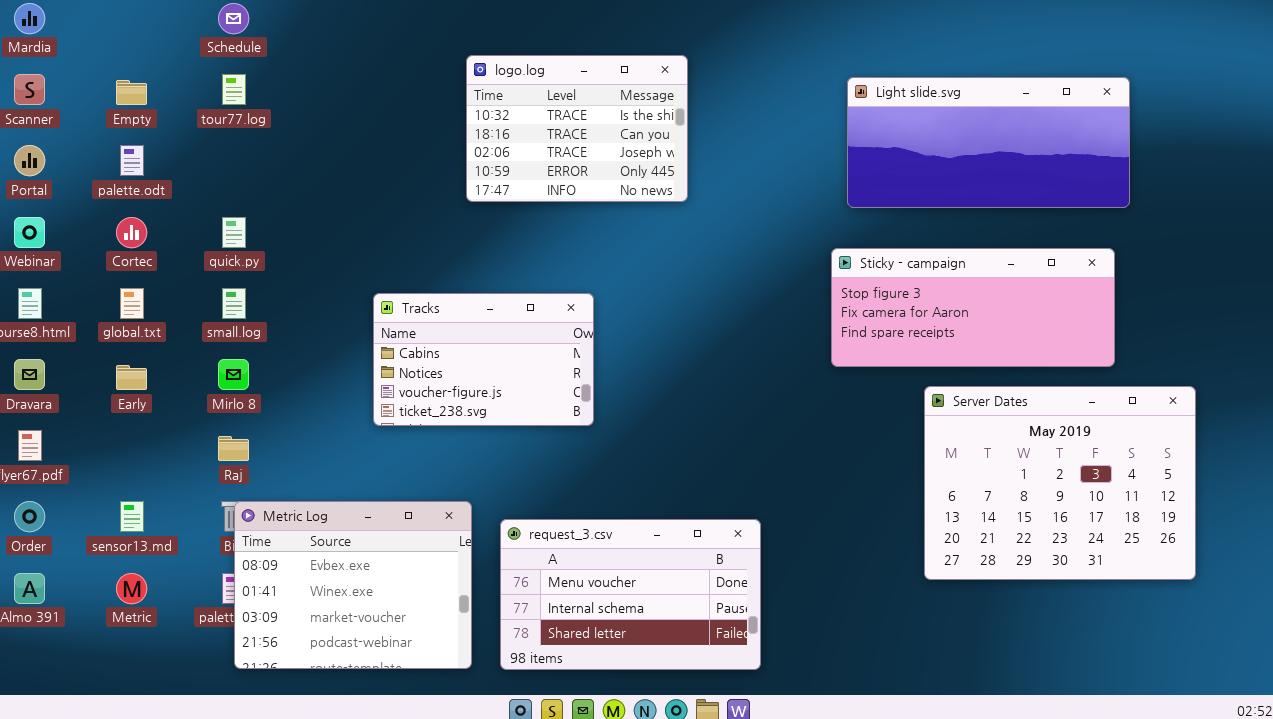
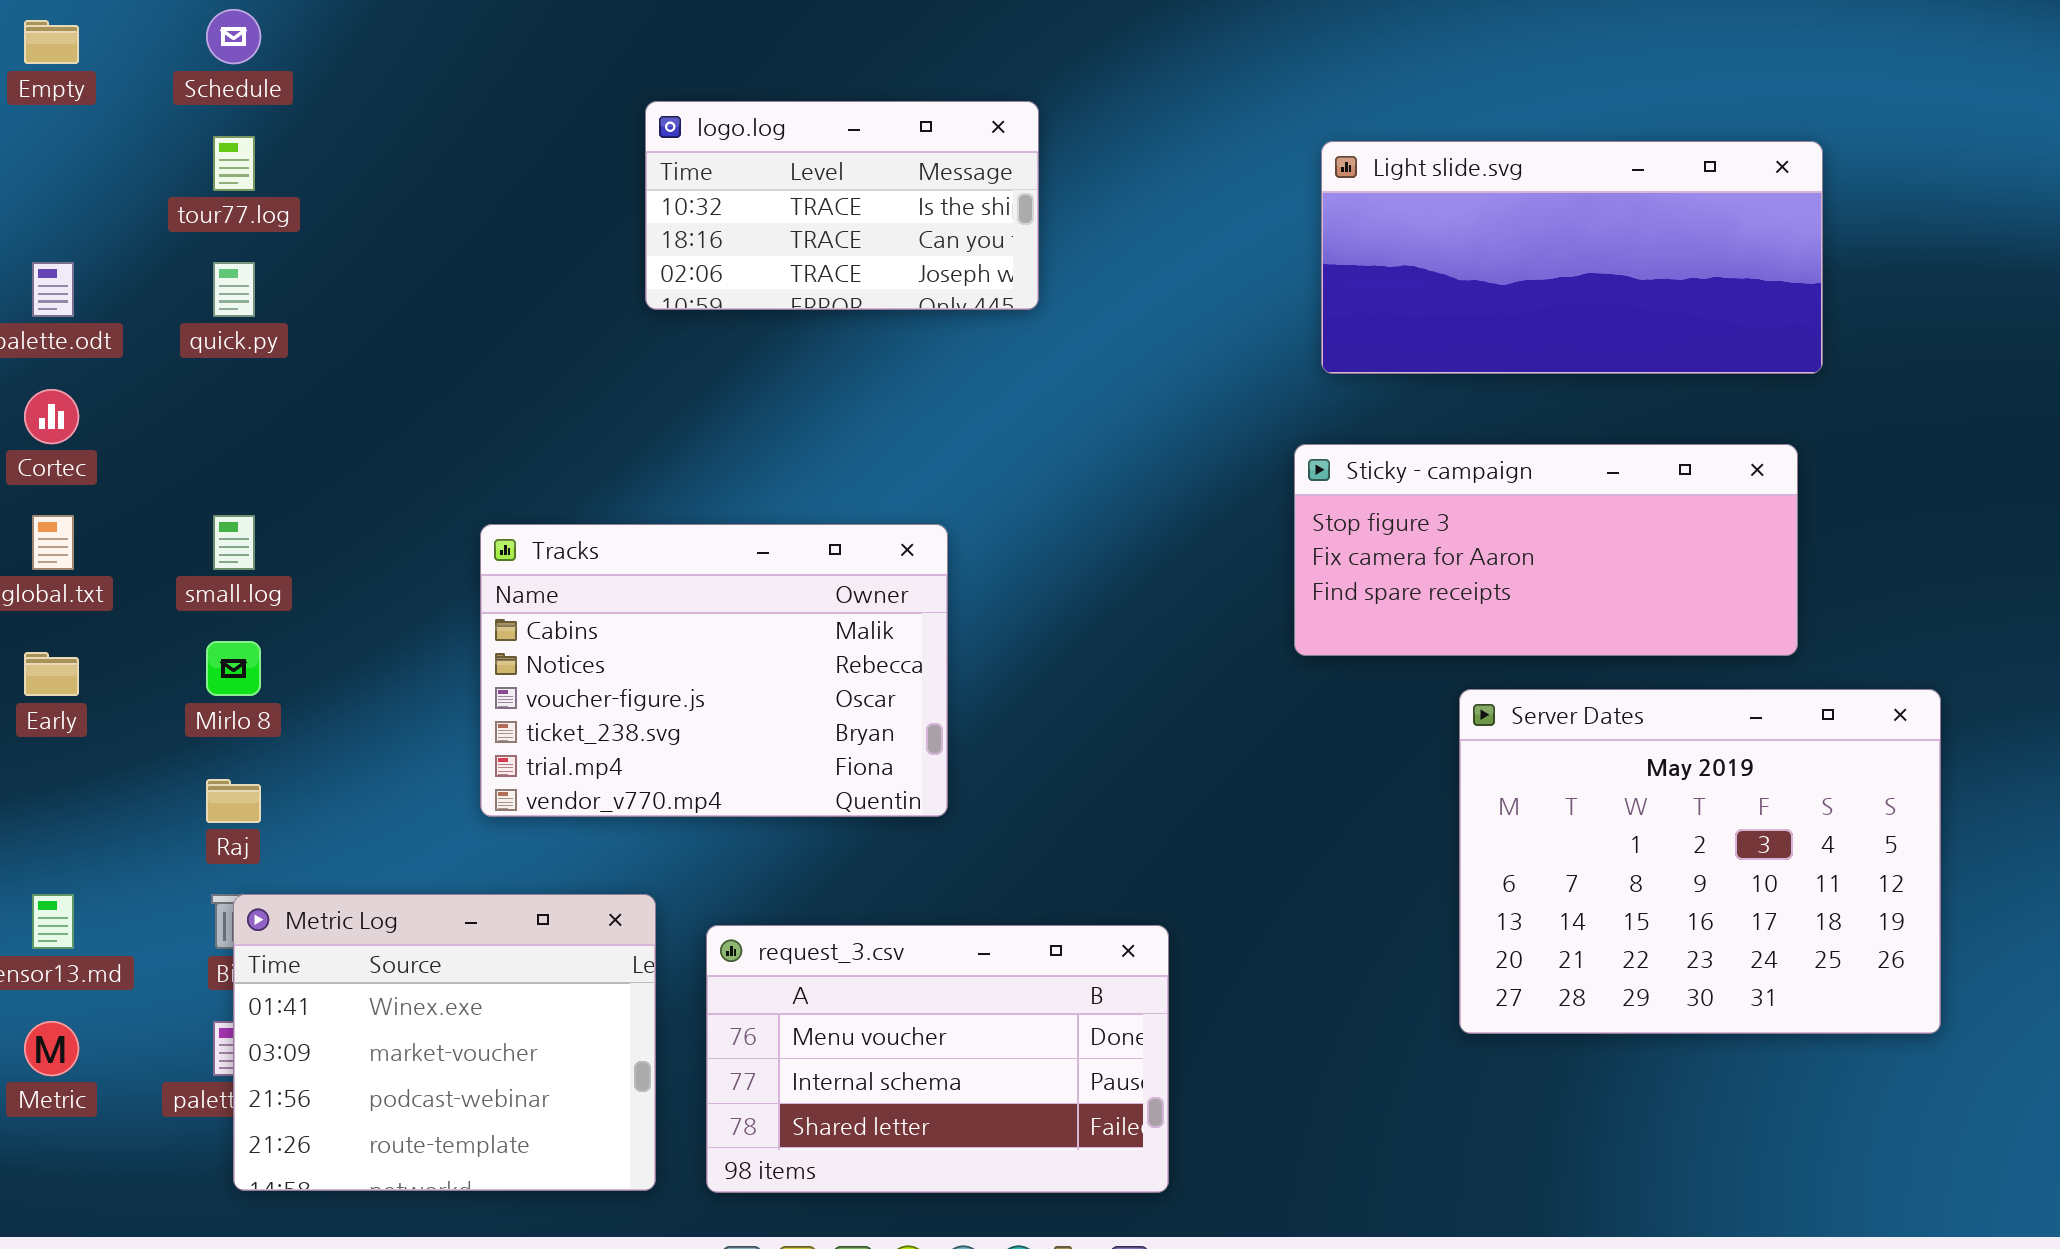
logo.log: [466,55,688,202] -> [645,101,1039,310], resized
Empty: [116,80,147,105] -> [24,20,79,64], moved
quick.py: [222,217,246,248] -> [213,262,255,317], moved
Tracks: [373,293,594,426] -> [480,524,948,817], resized
Metric Log: [234,501,472,669] -> [233,894,656,1191], scrolled down 1 row

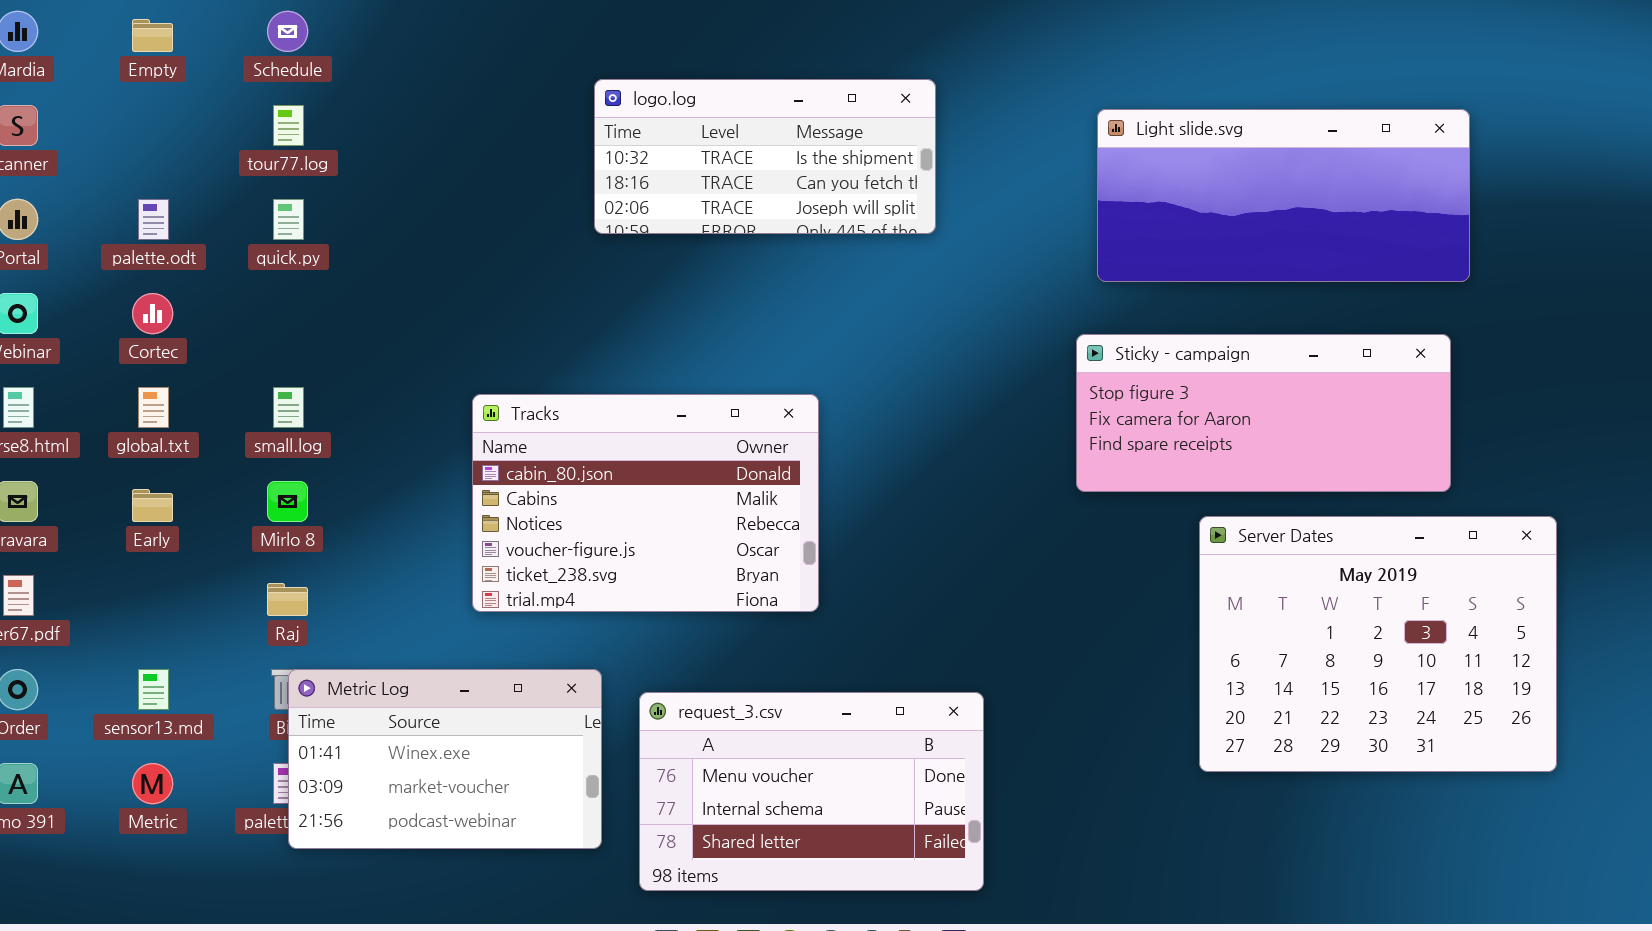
logo.log: [645,101,1039,310] -> [594,79,936,234], resized
Tracks: [480,524,948,817] -> [472,394,819,612], scrolled up 1 row
Metric Log: [233,894,656,1191] -> [288,669,602,849], resized

